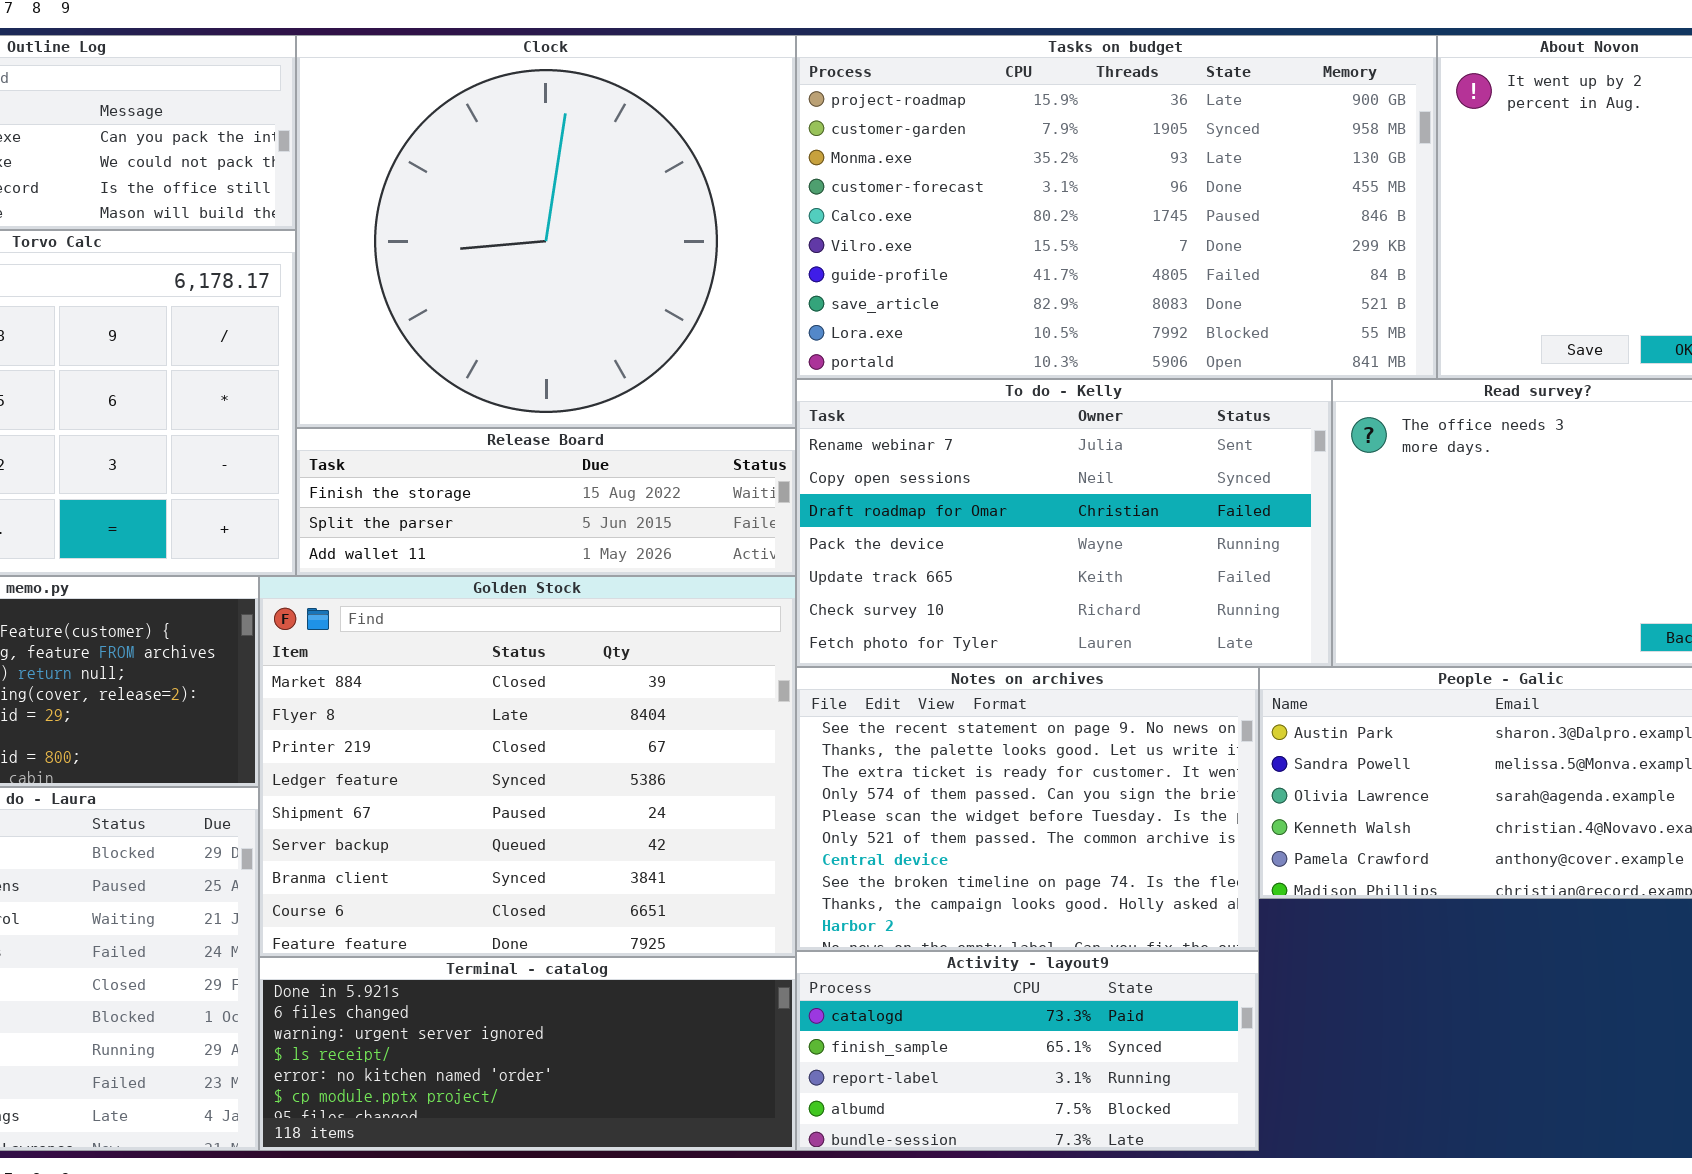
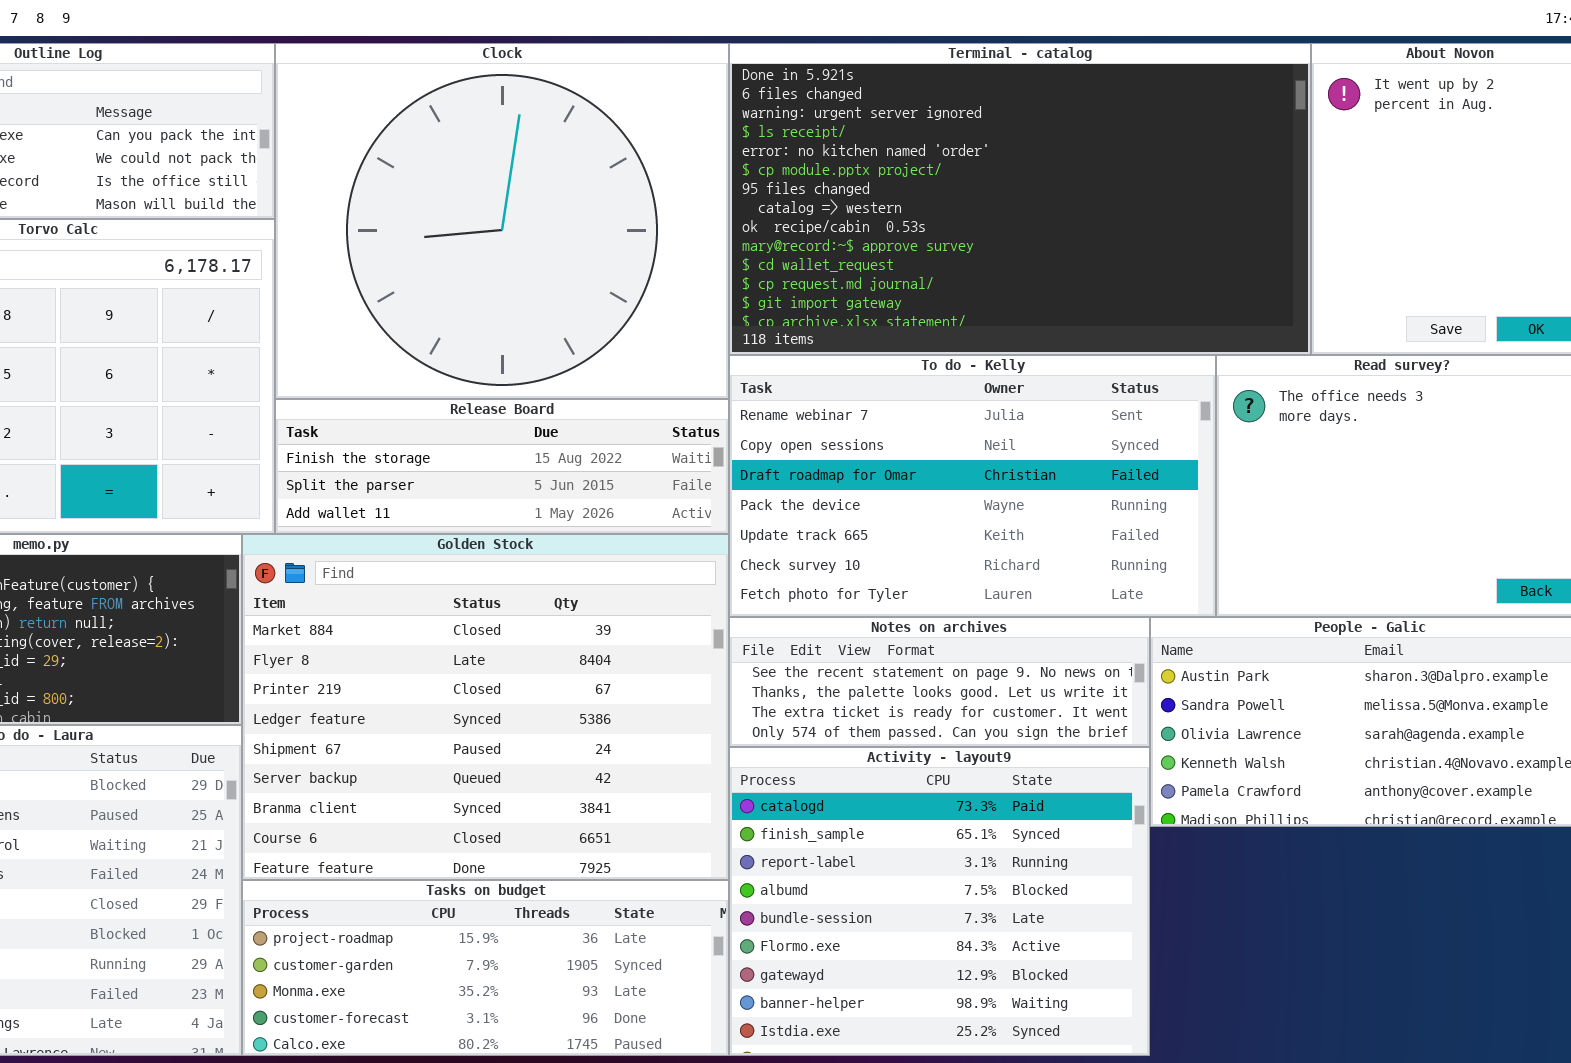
Tasks on budget: [796,35,1437,379] -> [242,880,729,1056], moved, resized
Notes on archives: [796,667,1259,951] -> [729,617,1150,747], resized
Activity - layout9: [796,951,1259,1151] -> [729,747,1150,1056], resized
Terminal - catalog: [259,957,796,1151] -> [729,43,1311,355], moved, resized

